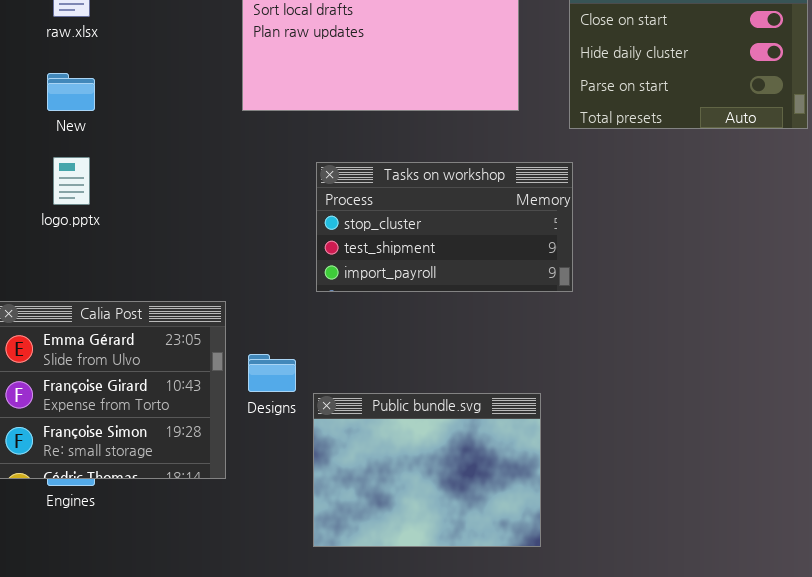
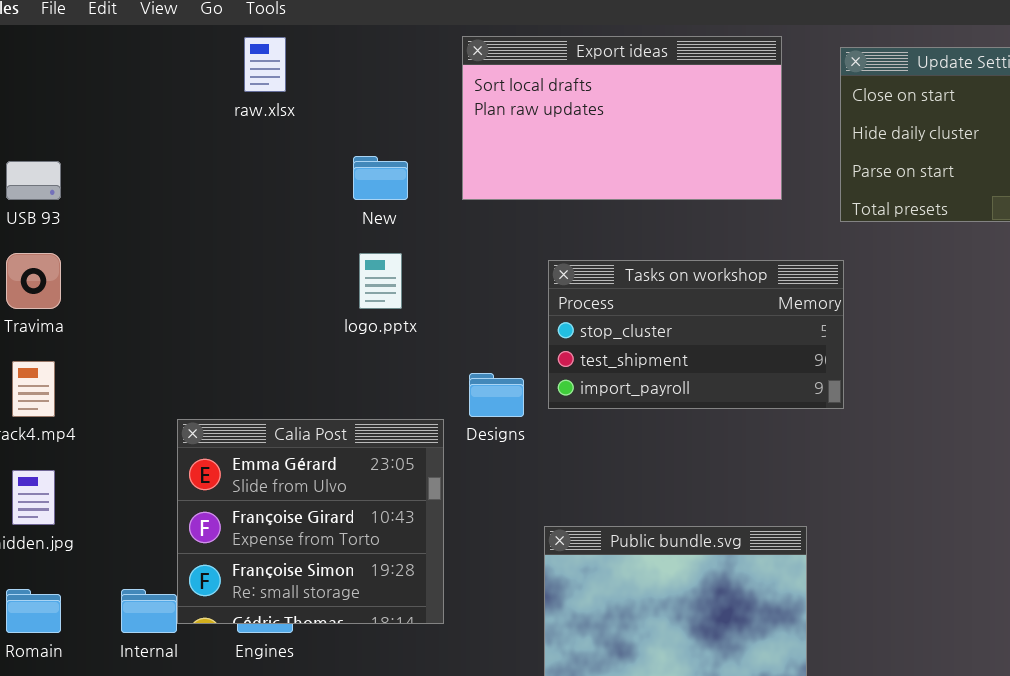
New: [47,73,95,111] -> [353,156,408,200], moved
logo.pptx: [53,157,90,205] -> [359,253,402,309], moved
Designs: [248,354,296,392] -> [469,373,524,417], moved

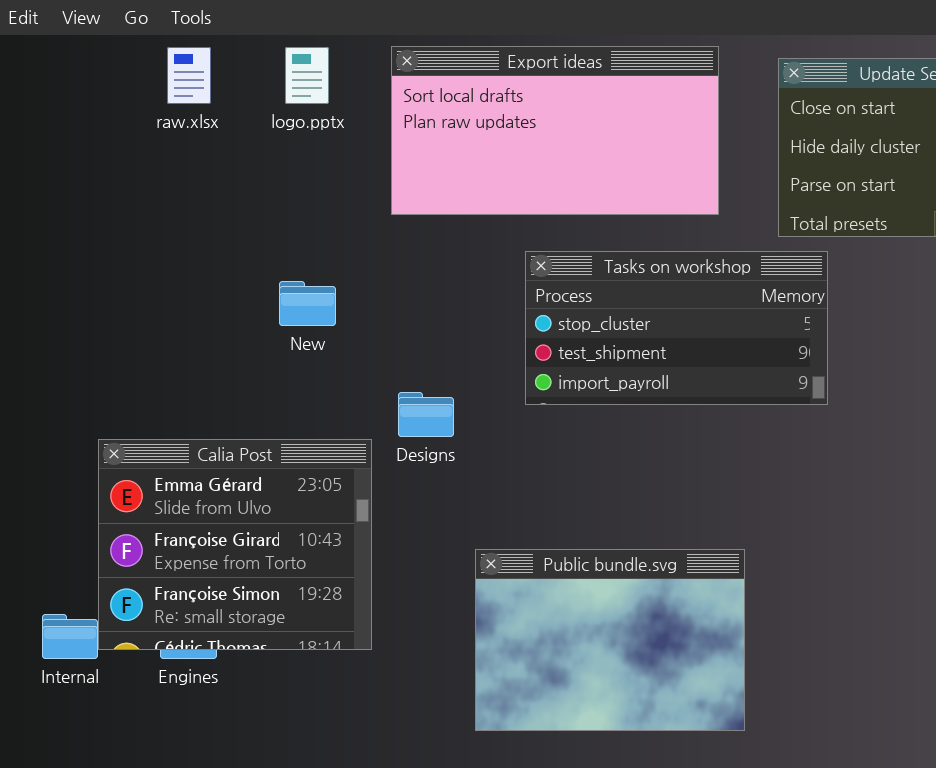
New: [353,156,408,200] -> [279,281,336,326], moved
logo.pptx: [359,253,402,309] -> [285,47,329,104], moved
Tasks on workshop: [548,260,844,409] -> [525,251,828,405], moved

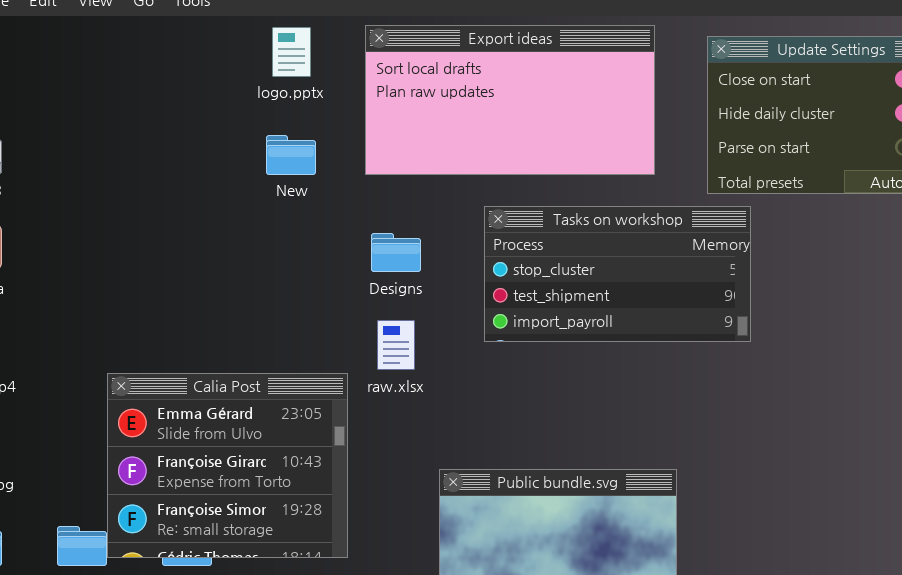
raw.xlsx: [167,47,211,104] -> [377,320,415,370], moved
New: [279,281,336,326] -> [266,135,316,175], moved
Designs: [398,392,454,437] -> [371,233,421,272], moved

